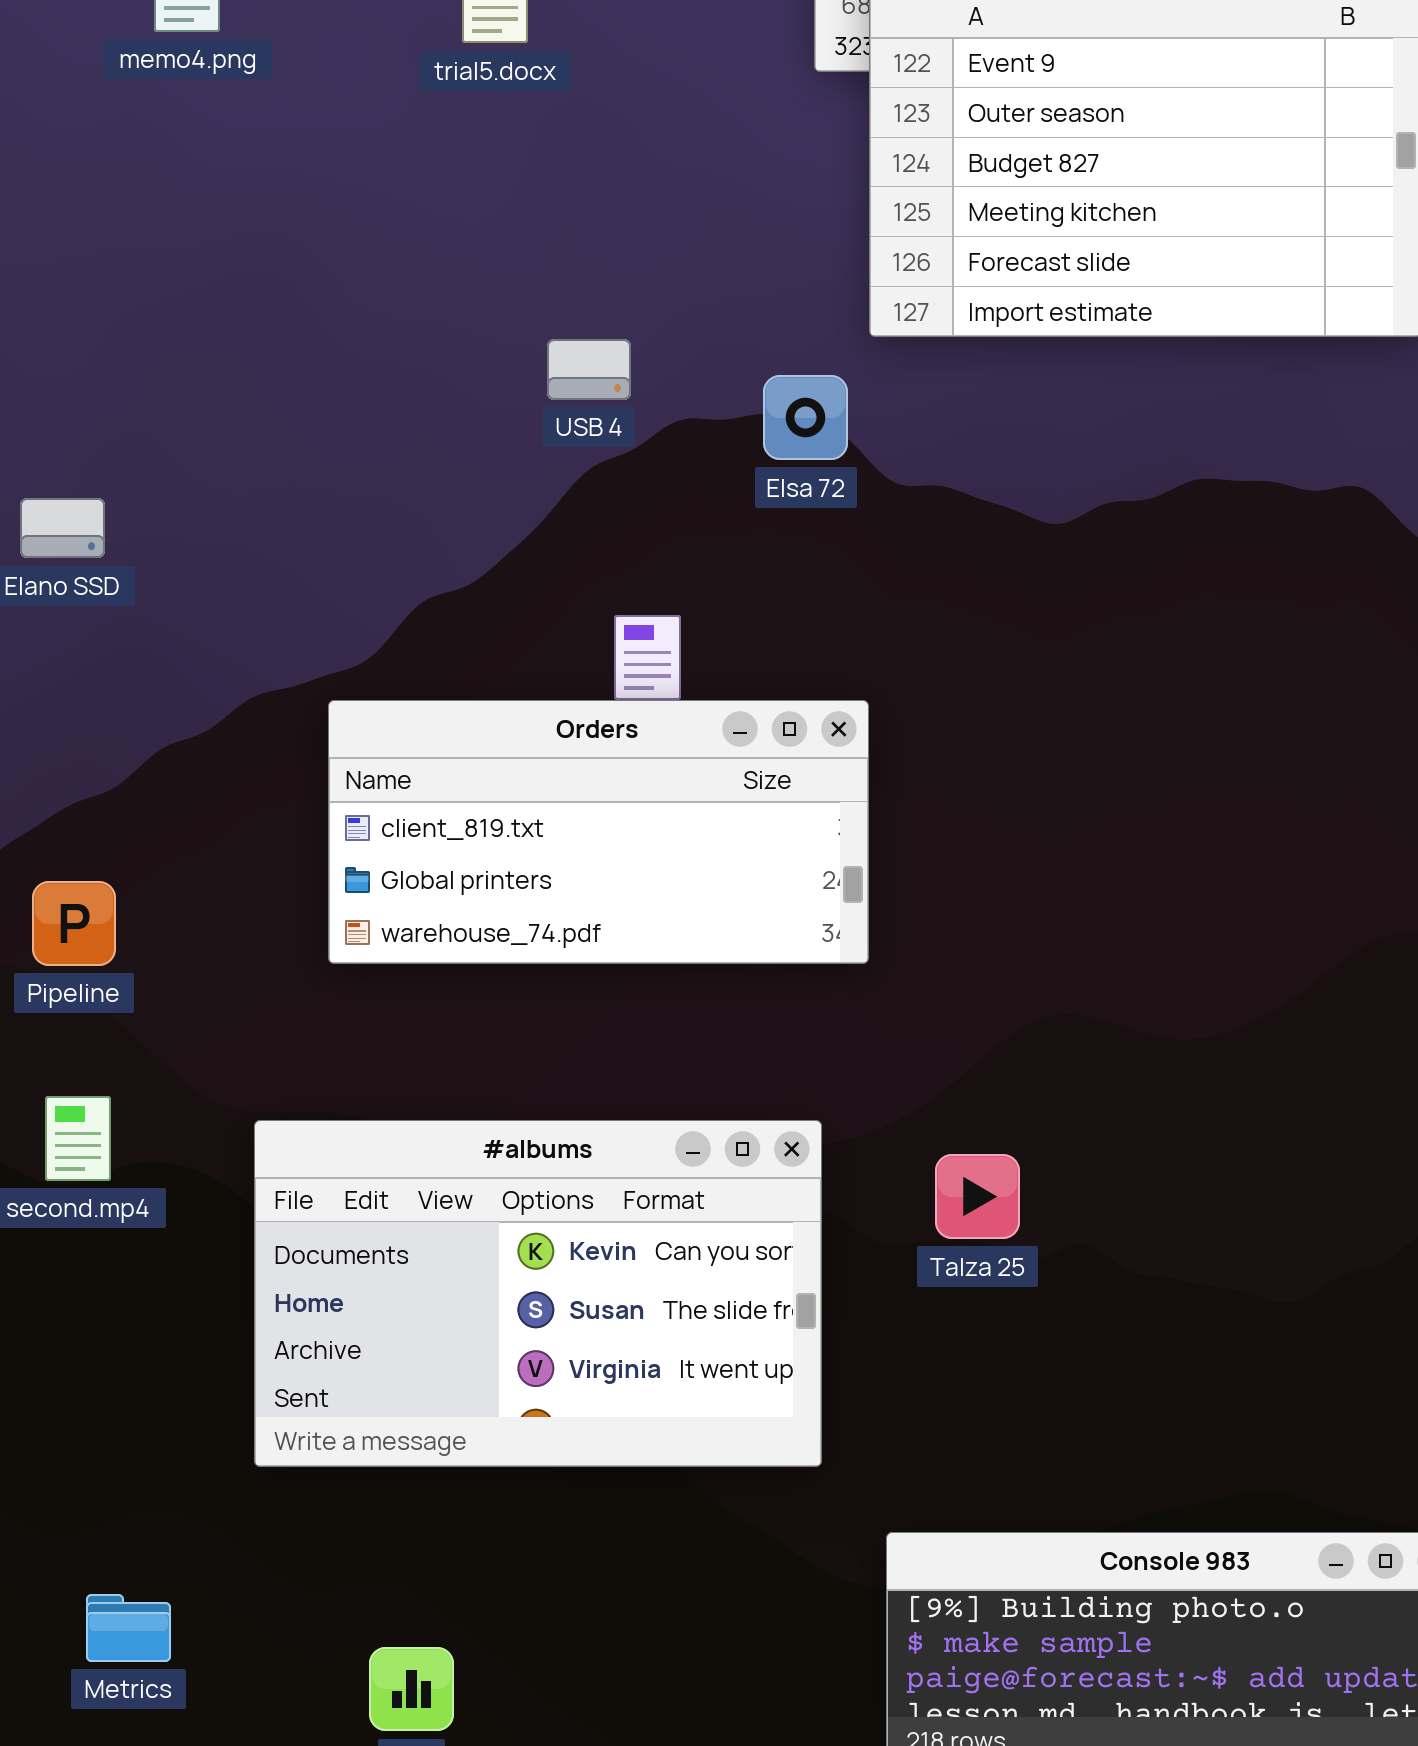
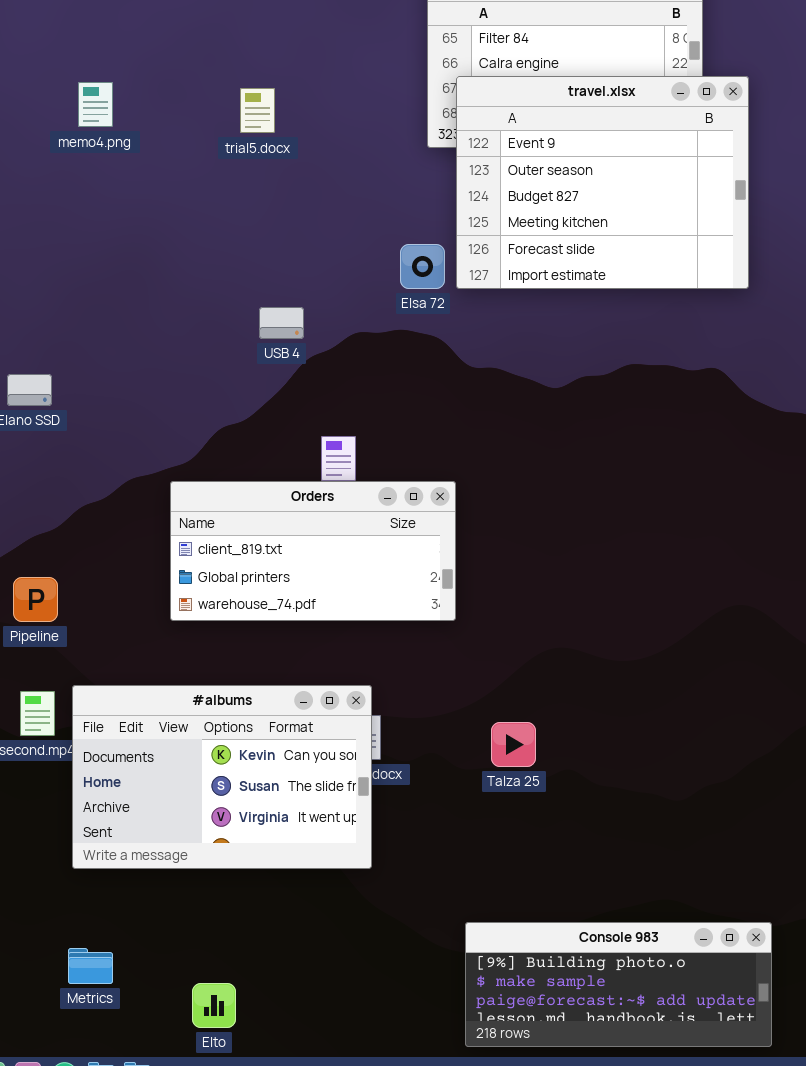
USB 4: [547,339,631,400] -> [259,307,304,339], moved
Elsa 72: [763,375,848,460] -> [400,244,445,289], moved
#albums: [254,1120,822,1467] -> [72,685,372,869], moved
Metrics: [86,1594,171,1662] -> [68,948,113,984], moved

